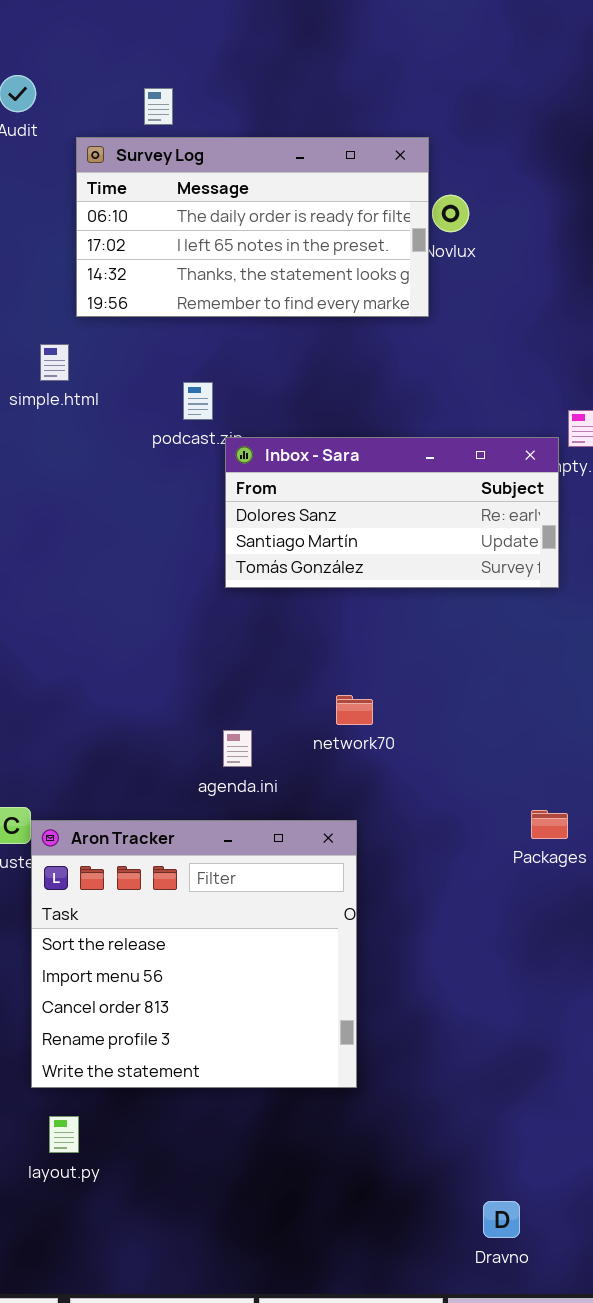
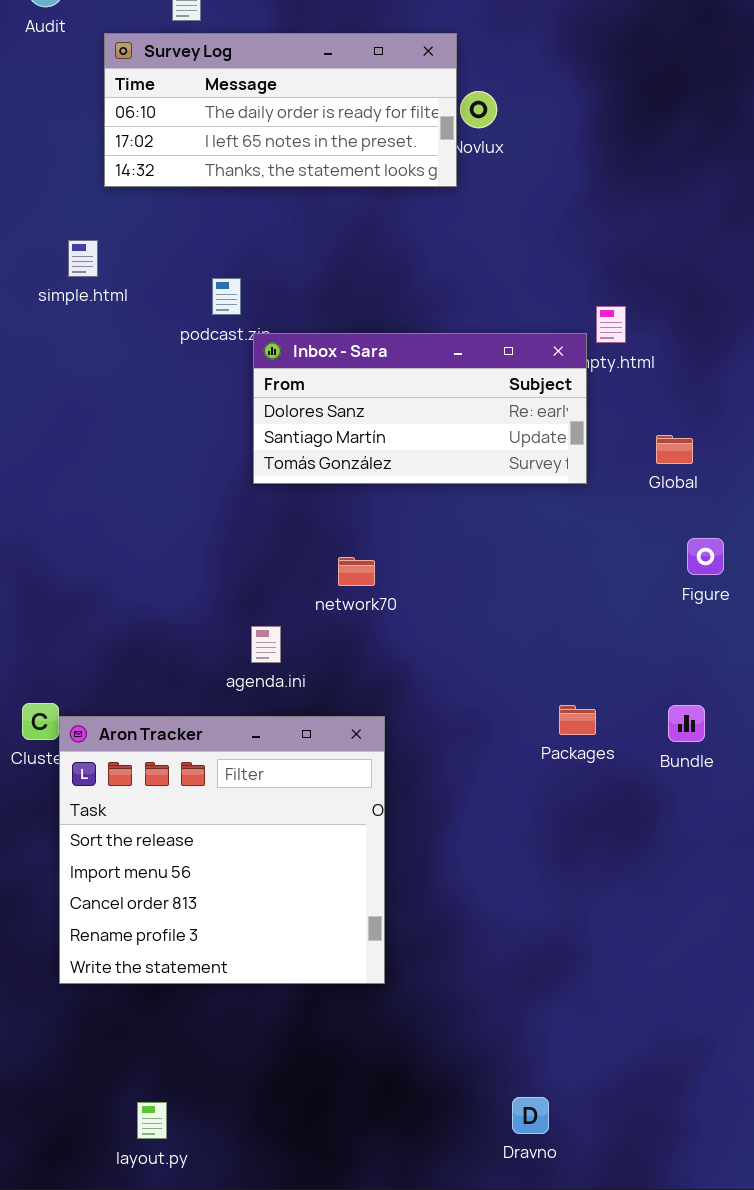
Survey Log: [76,137,429,317] -> [104,33,457,187], resized
network70: [336,695,373,725] -> [338,557,375,586], moved
layout.py: [49,1116,79,1153] -> [137,1102,167,1139], moved

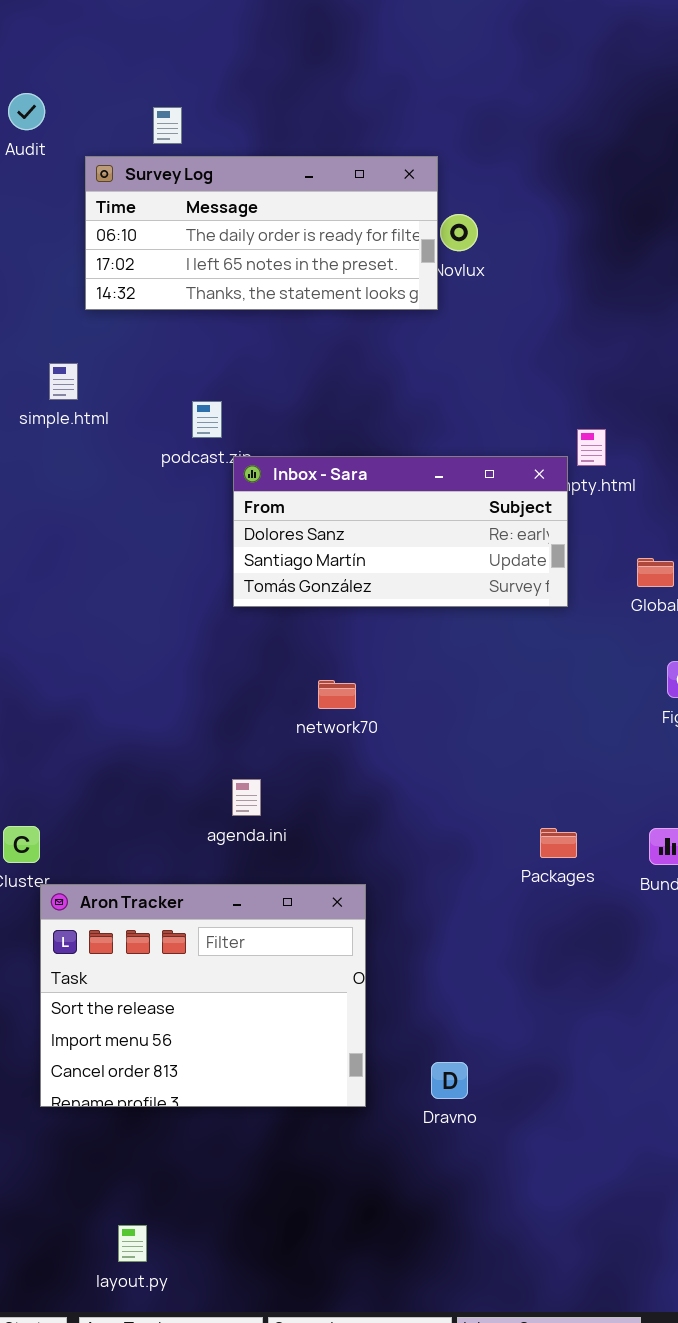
agenda.ini: [251,626,281,663] -> [232,779,261,816], moved
Aron Tracker: [59,716,385,984] -> [40,884,366,1107], resized
Dravno: [512,1097,549,1134] -> [431,1062,468,1099], moved

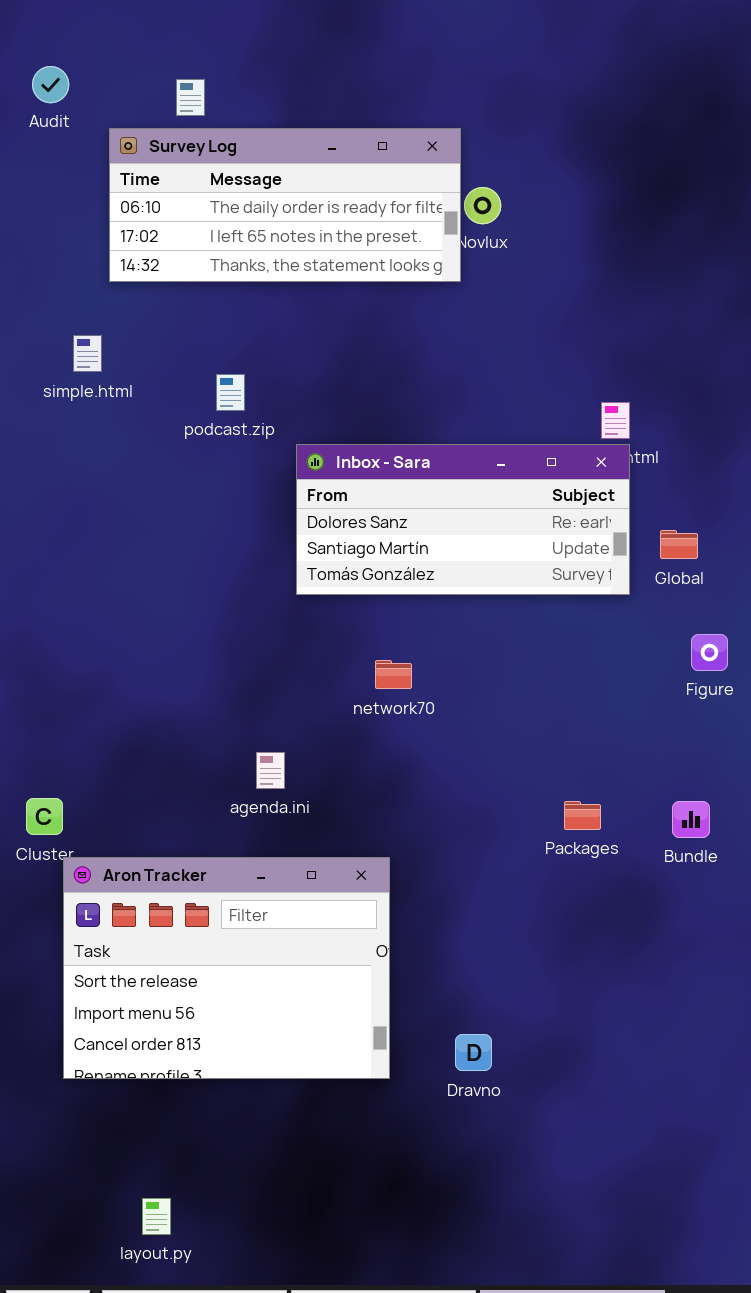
Inbox - Sara: [233,456,568,607] -> [296,444,630,595], moved
network70: [318,680,356,709] -> [375,660,412,689], moved

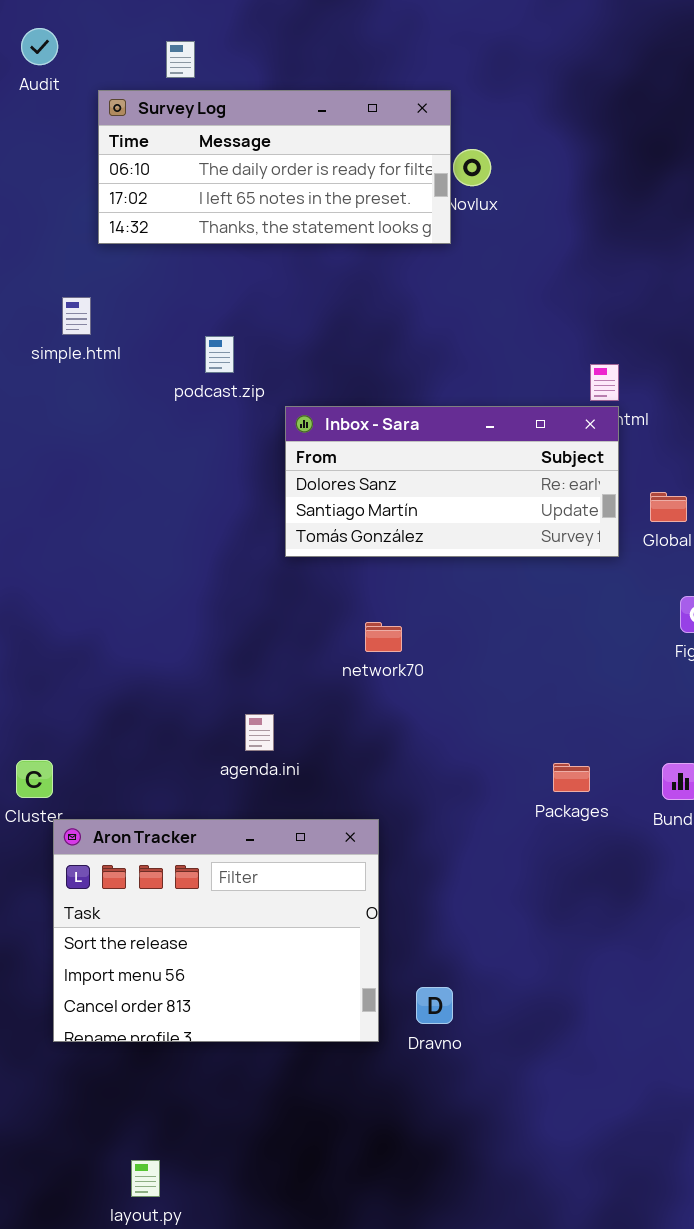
Dravno: [455,1034,492,1071] -> [416,987,453,1024], moved

